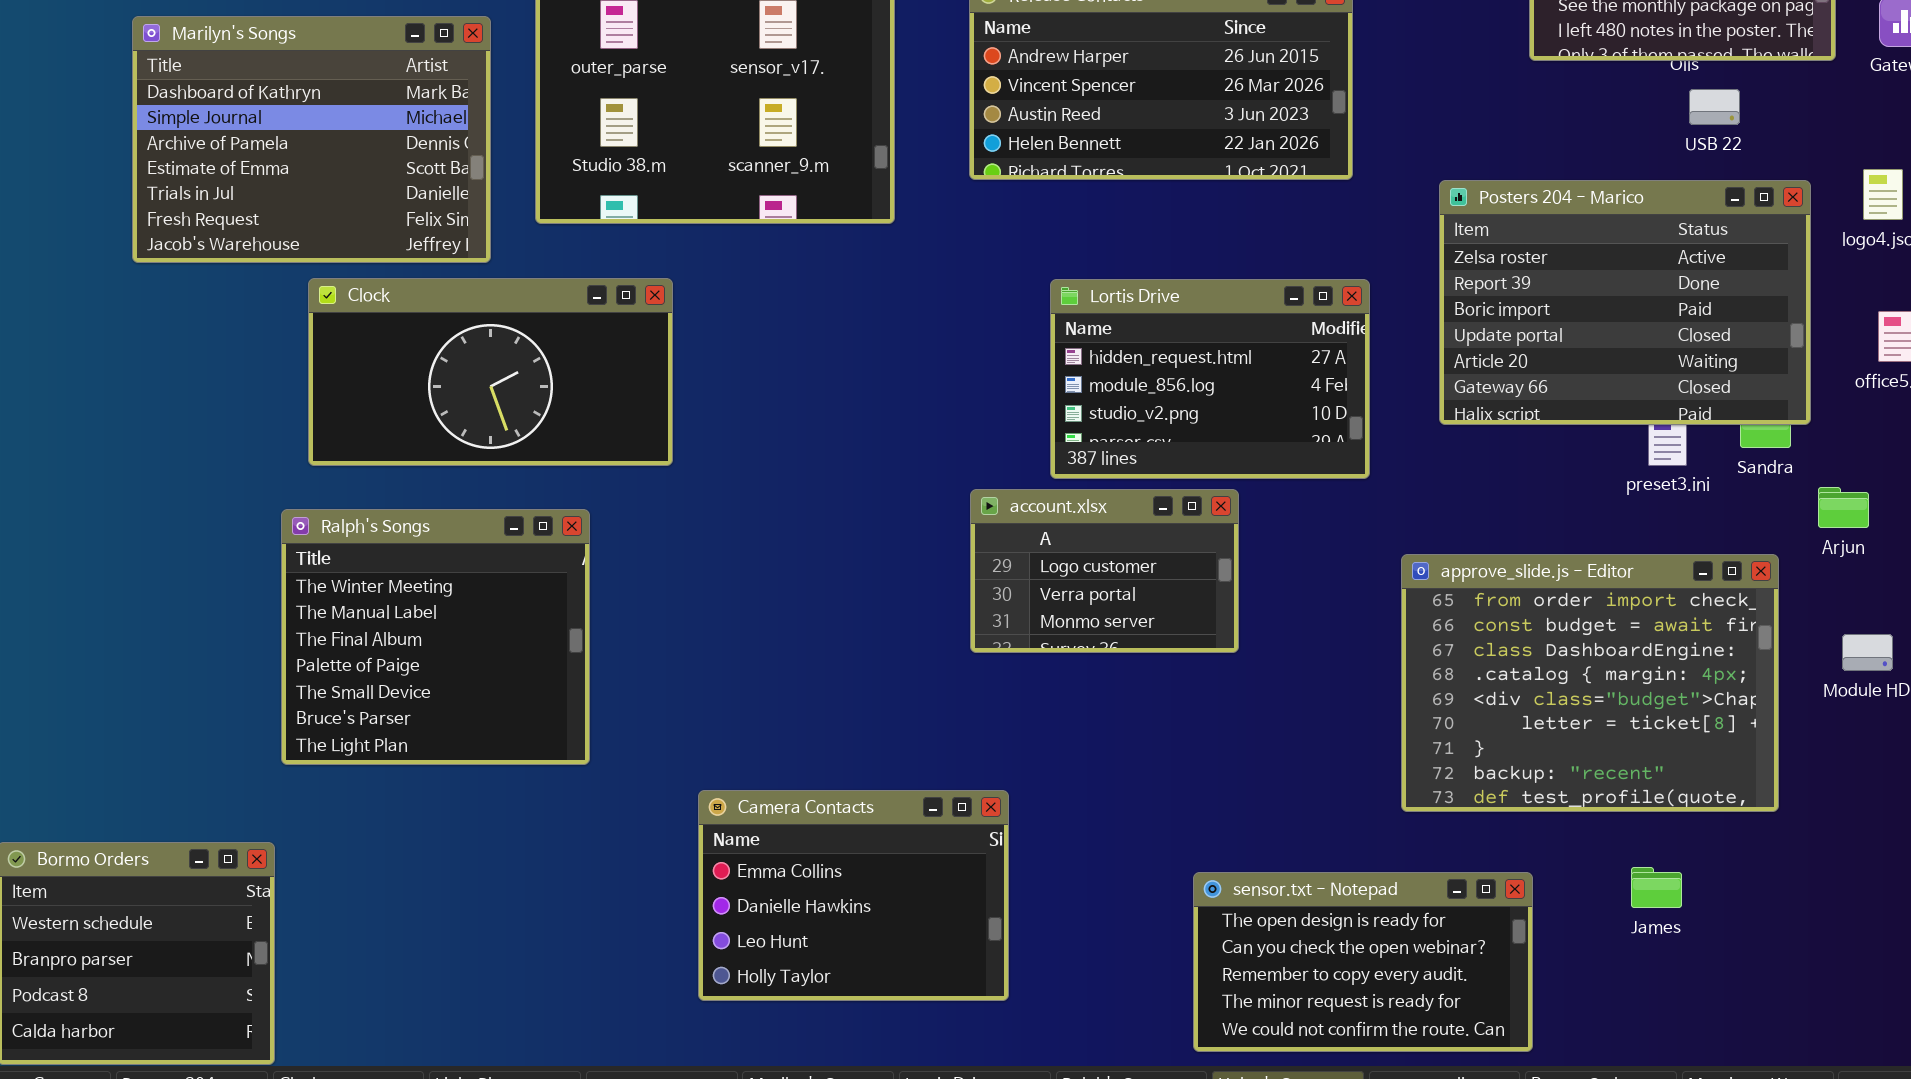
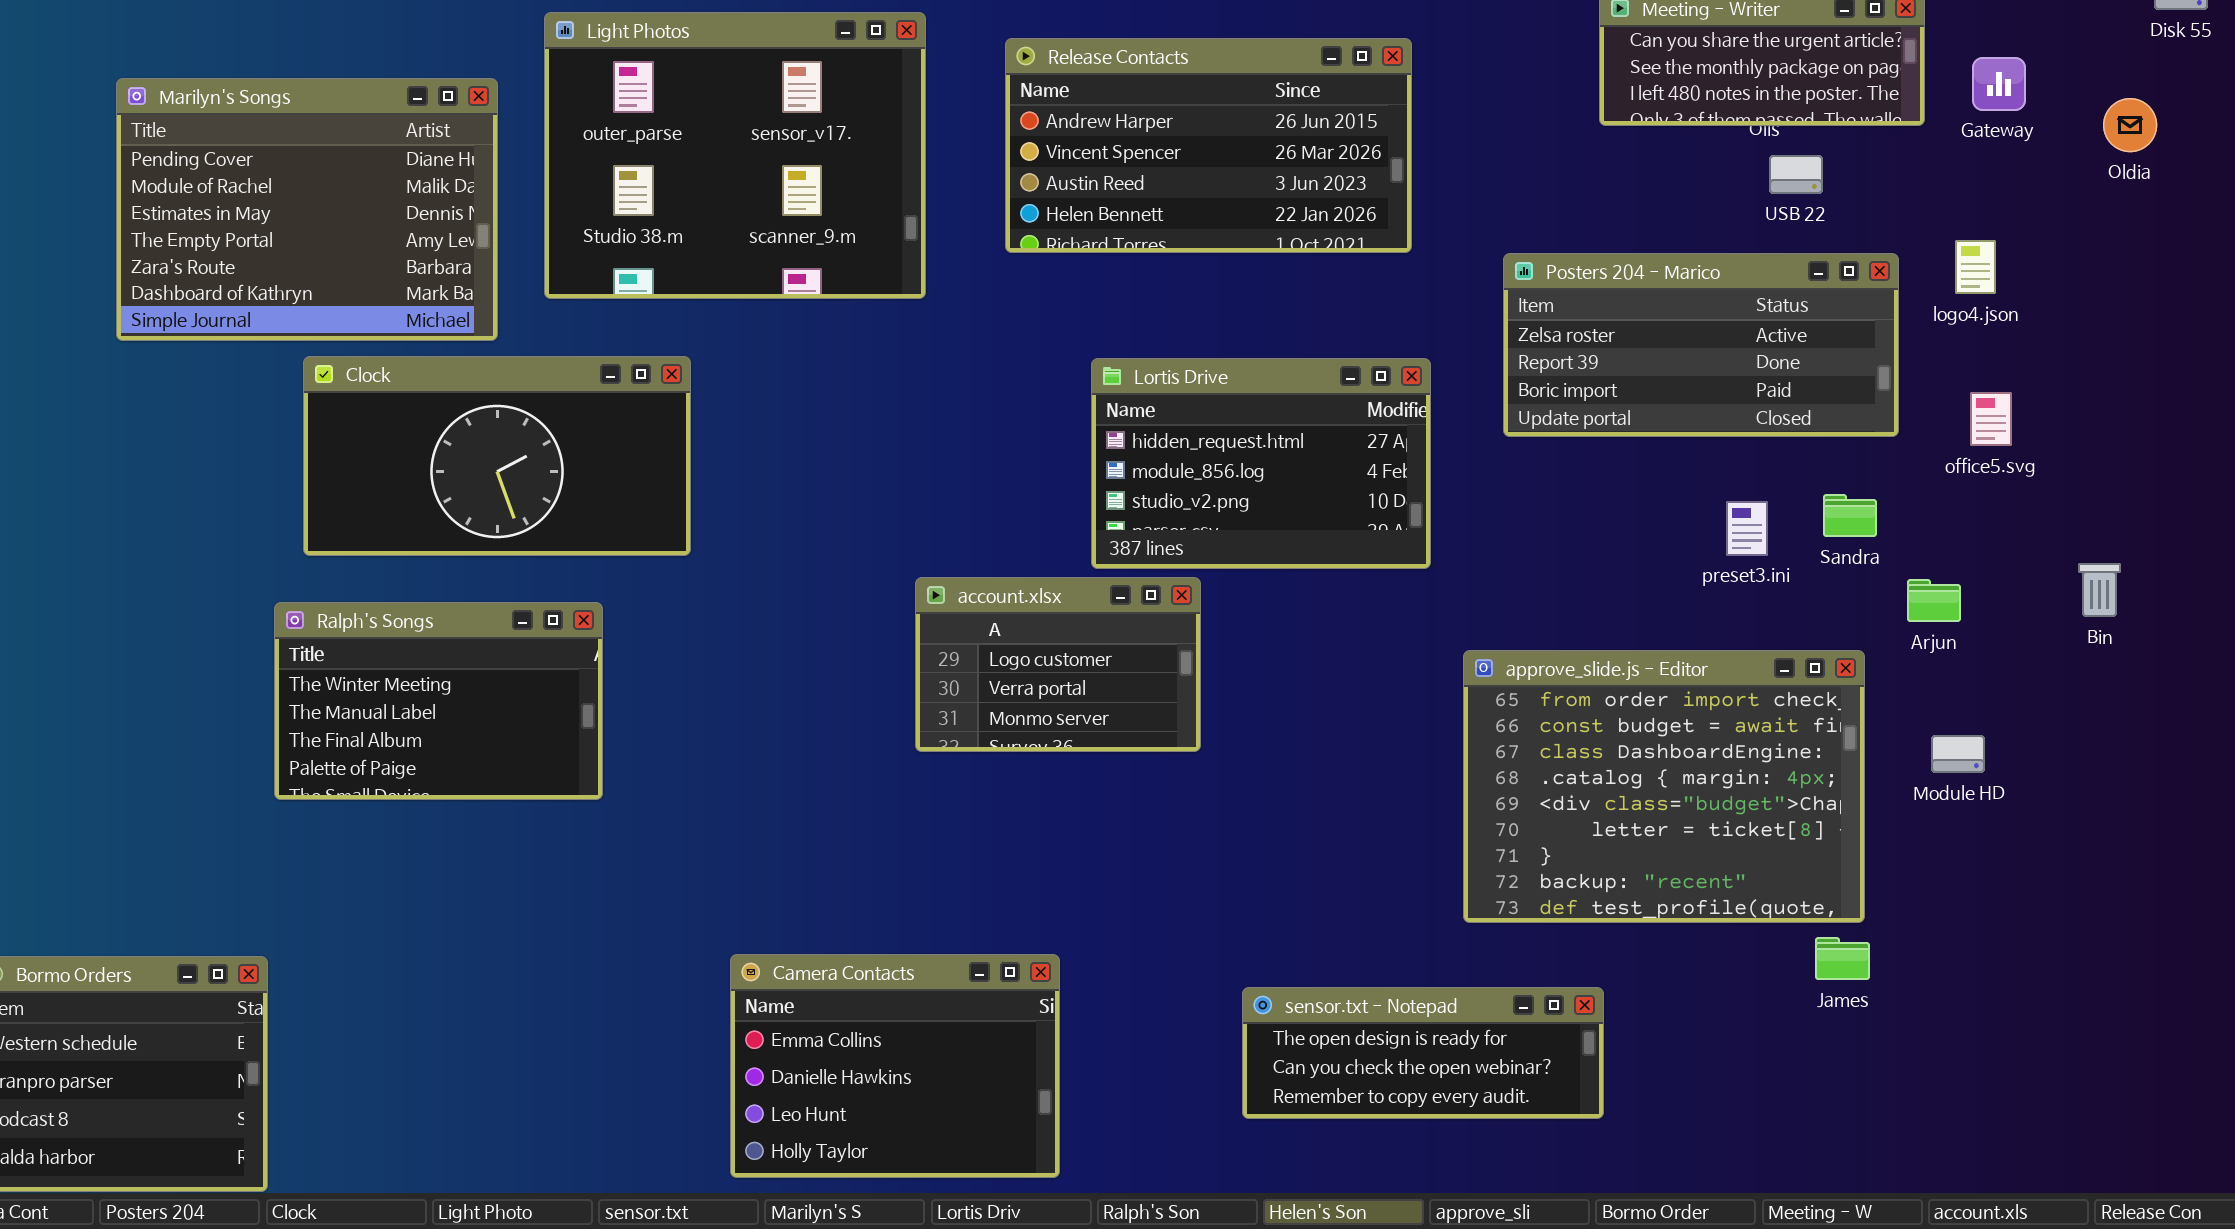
Marilyn's Songs: [132,16,491,263] -> [116,78,498,341], scrolled up 5 rows
Posters 204 - Marico: [1439,180,1811,425] -> [1503,253,1899,437], resized
account.xlsx: [970,489,1239,653] -> [915,577,1201,752], moved
Ralph's Songs: [281,509,590,765] -> [274,602,603,800], resized
Camera Contacts: [698,790,1009,1001] -> [730,954,1060,1178], moved
James: [1631,867,1682,908] -> [1815,937,1870,980], moved
sensor.txt - Notepad: [1193,872,1533,1052] -> [1242,987,1604,1119], resized

